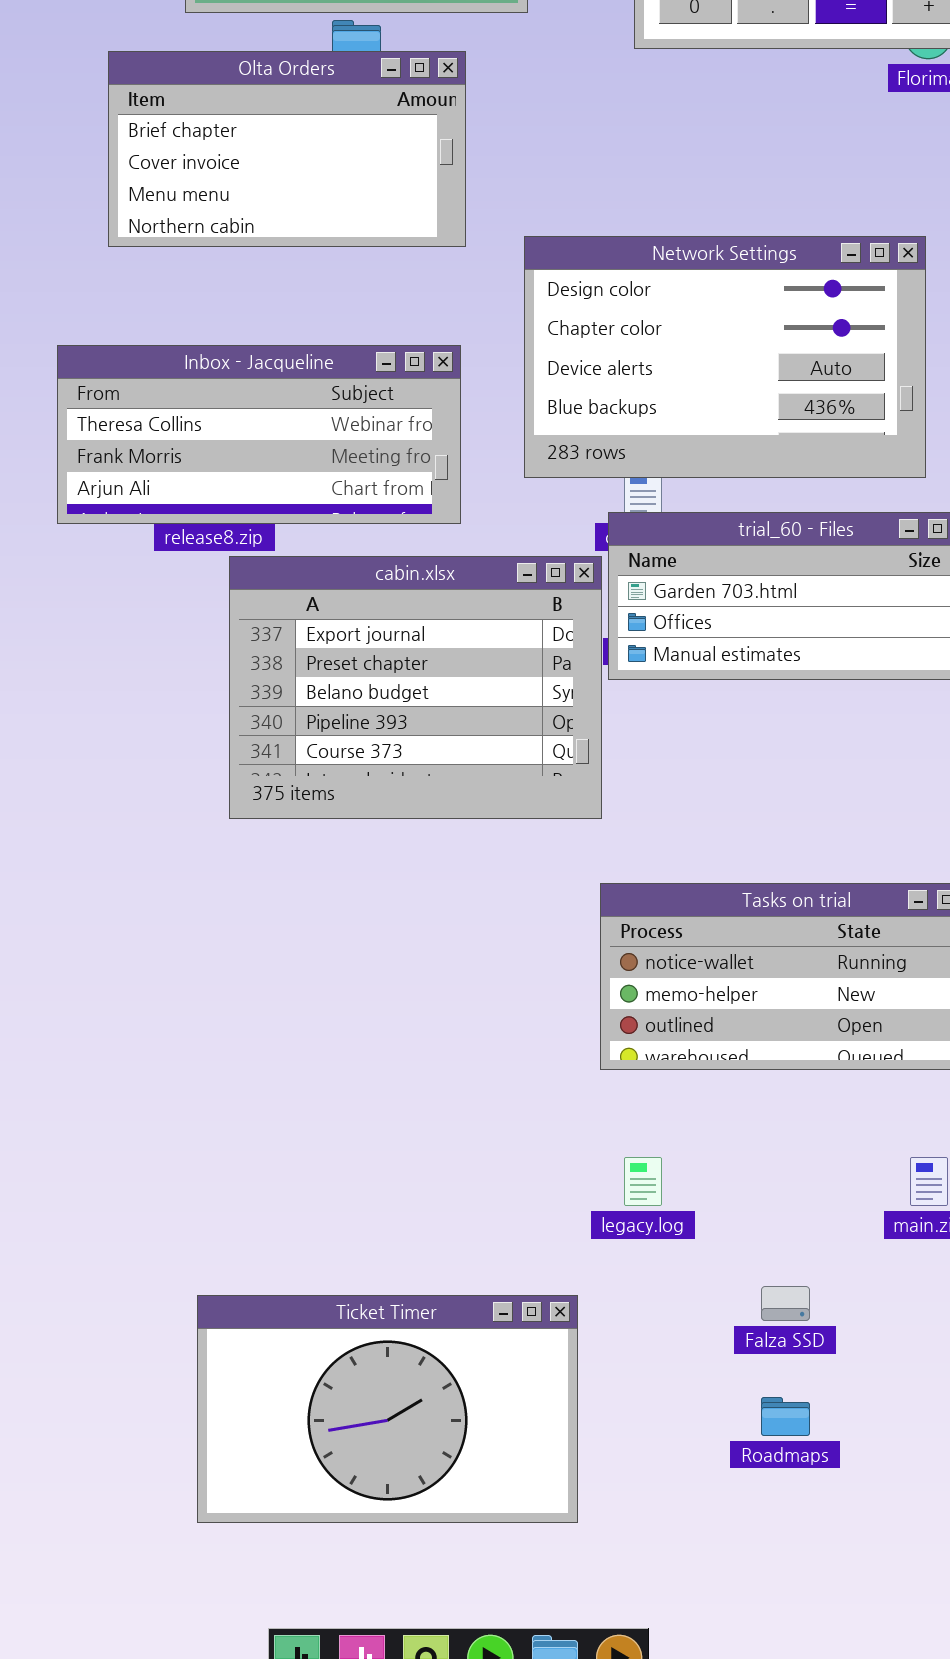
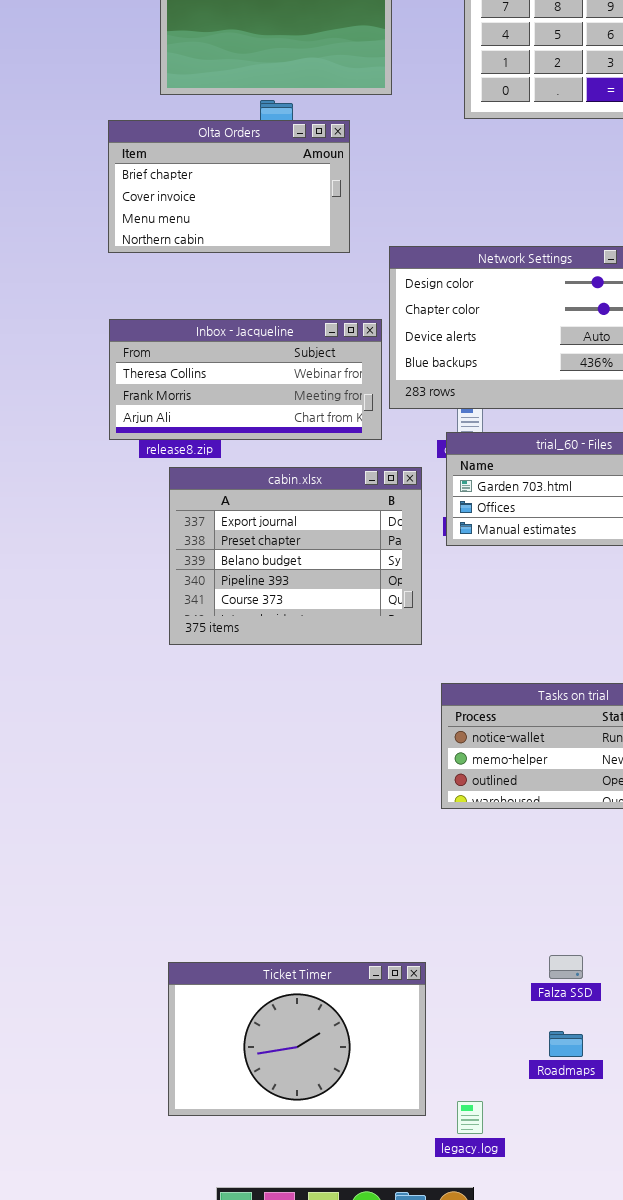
Inbox - Jacqueline: [57,345,461,524] -> [109,319,382,440], moved
cabin.xlsx: [229,556,602,819] -> [169,467,422,645], moved
legacy.log: [624,1157,662,1206] -> [457,1101,483,1134], moved

